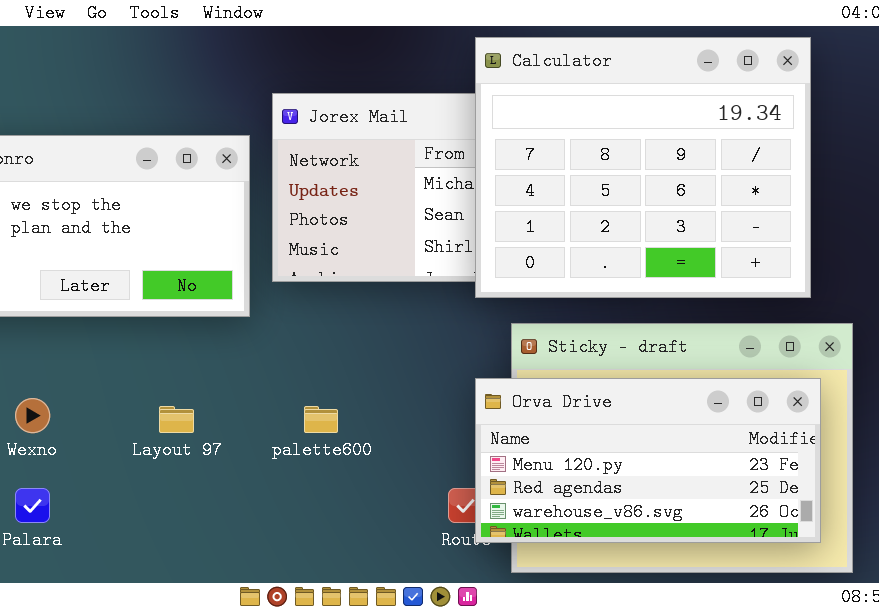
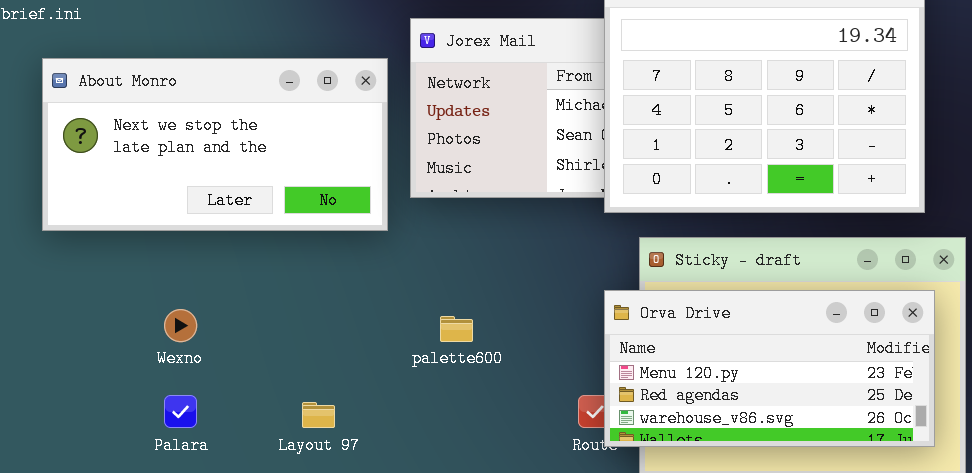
Layout 97: [159,406,194,433] -> [302,402,335,428], moved

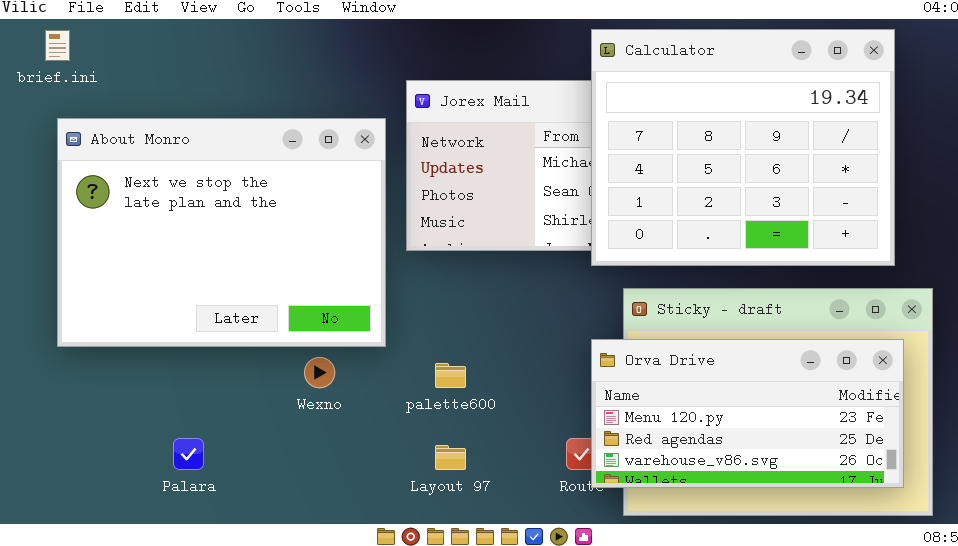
About Monro: [42,58,388,231] -> [57,118,386,347], resized
Wexno: [164,309,197,342] -> [304,357,335,388], moved
Layout 97: [302,402,335,428] -> [435,445,466,470], moved

